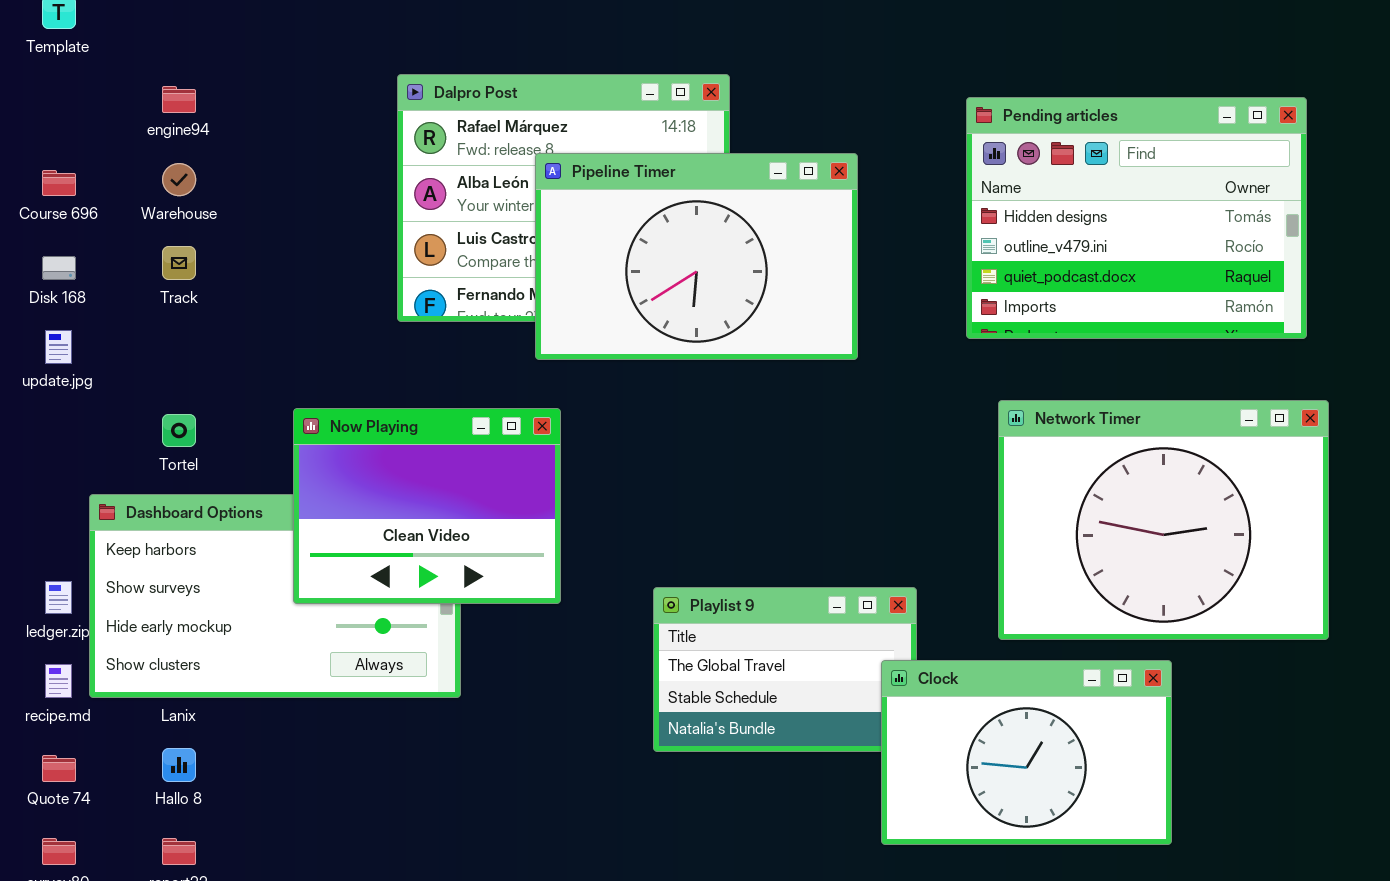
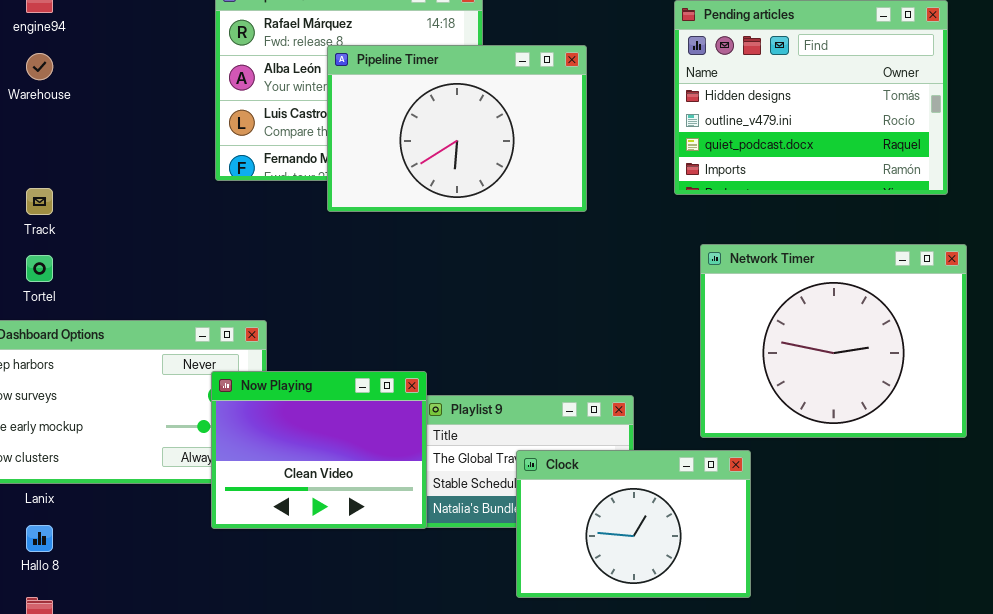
Track: [162,246,196,280] -> [26,188,53,215], moved
Now Playing: [293,408,561,604] -> [211,371,427,529], moved
Clock: [881,660,1172,845] -> [516,450,751,598], moved

